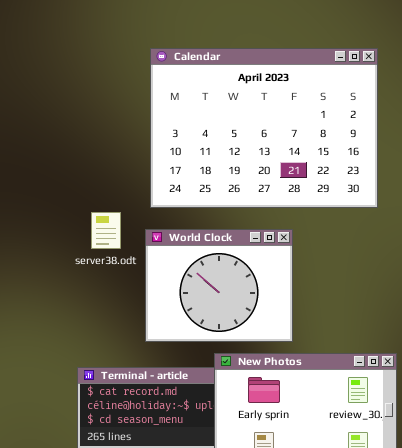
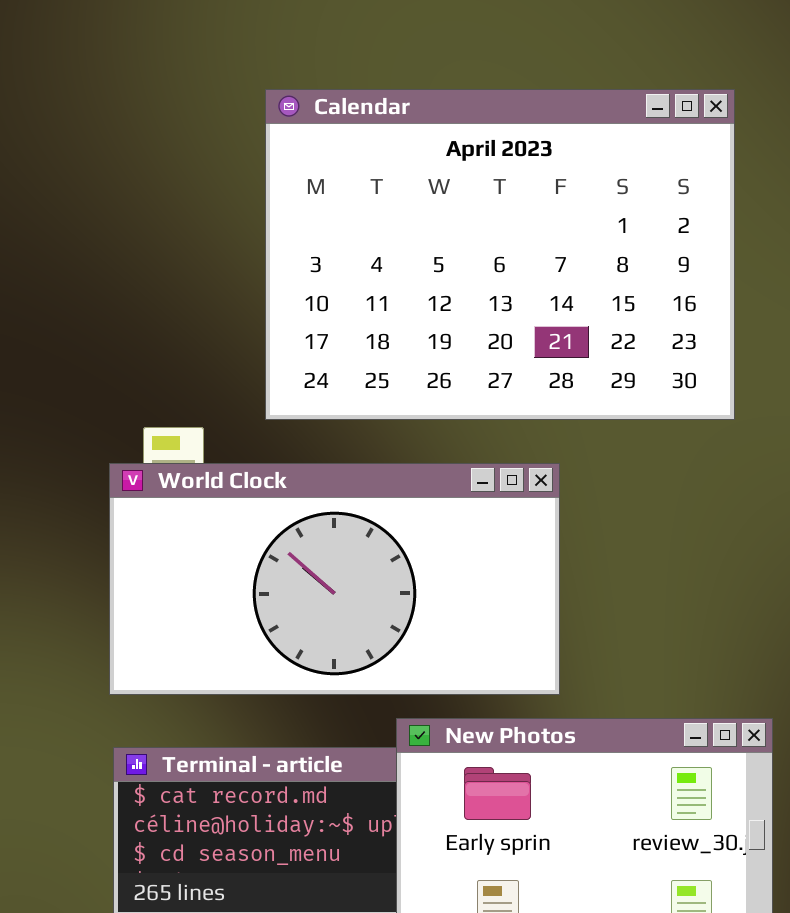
World Clock: [145,229,293,342] -> [109,463,560,695], resized

